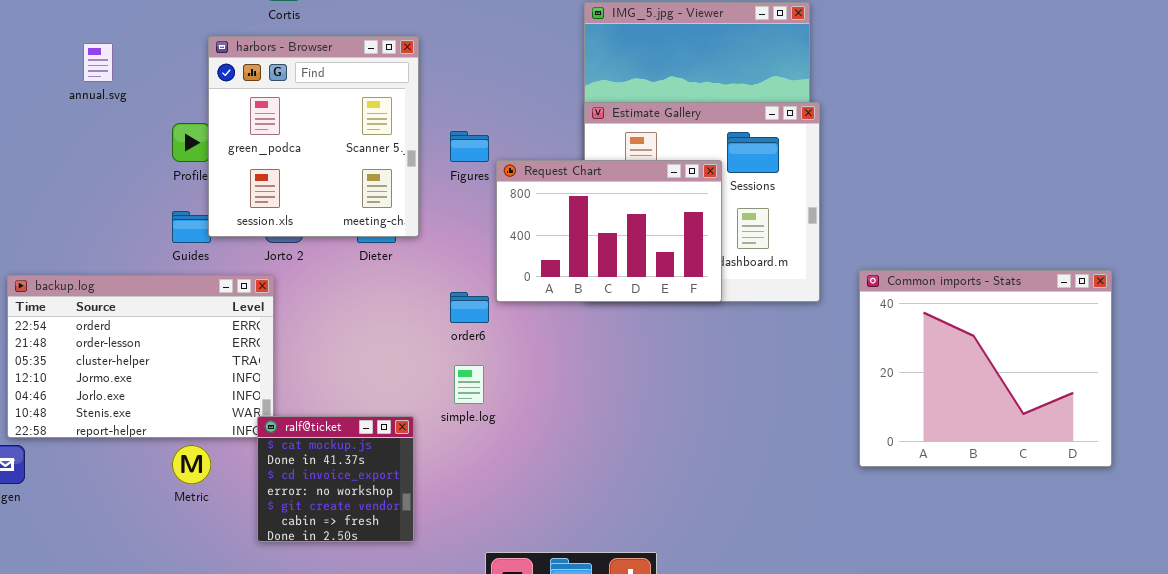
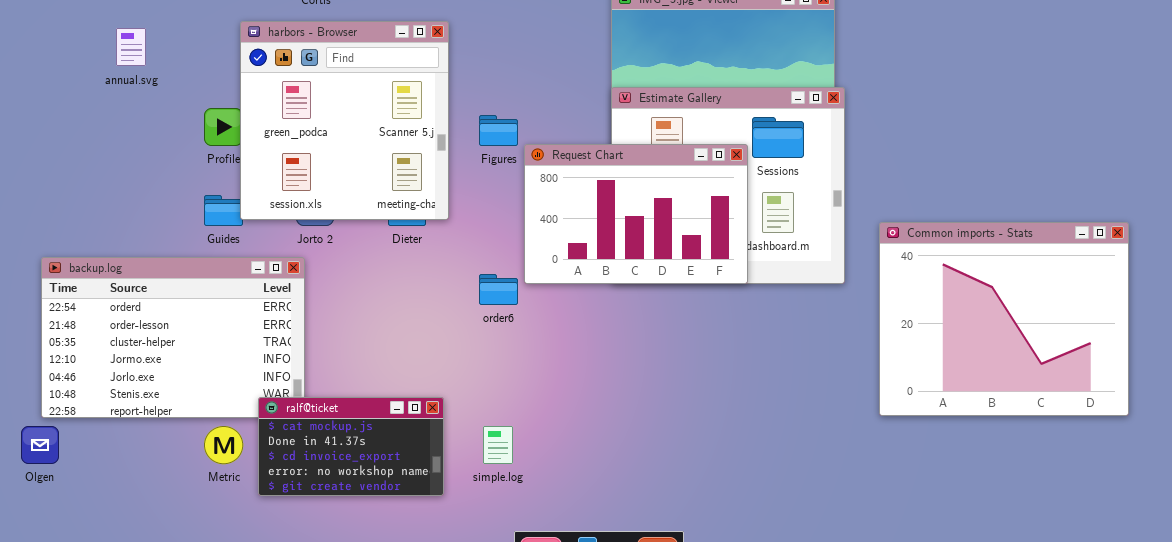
Common imports - Stats: [859,270,1112,467] -> [879,222,1129,416], moved
simple.log: [454,365,484,404] -> [483,426,513,464], moved
ralf@ticket: [257,416,414,542] -> [258,397,444,496], resized

